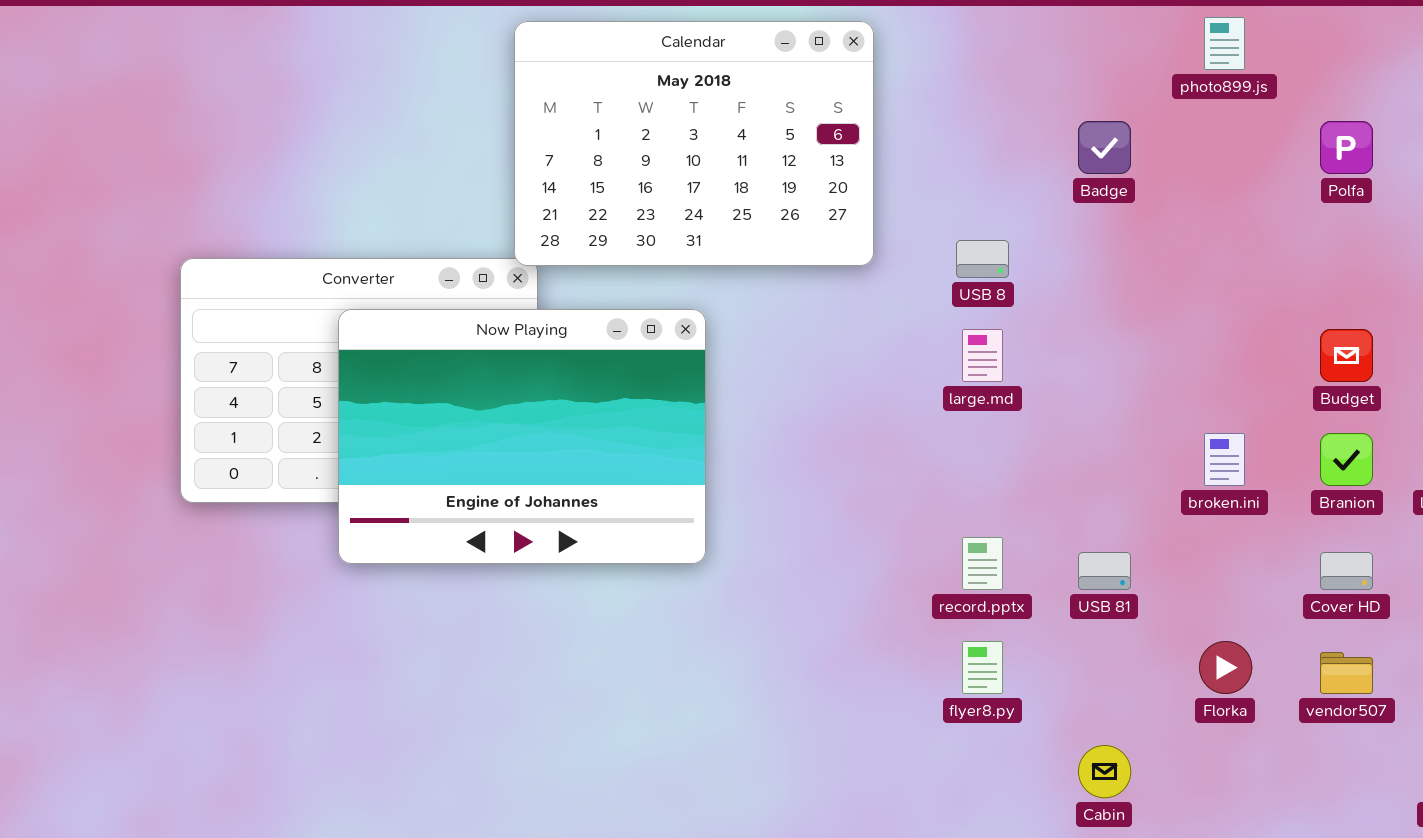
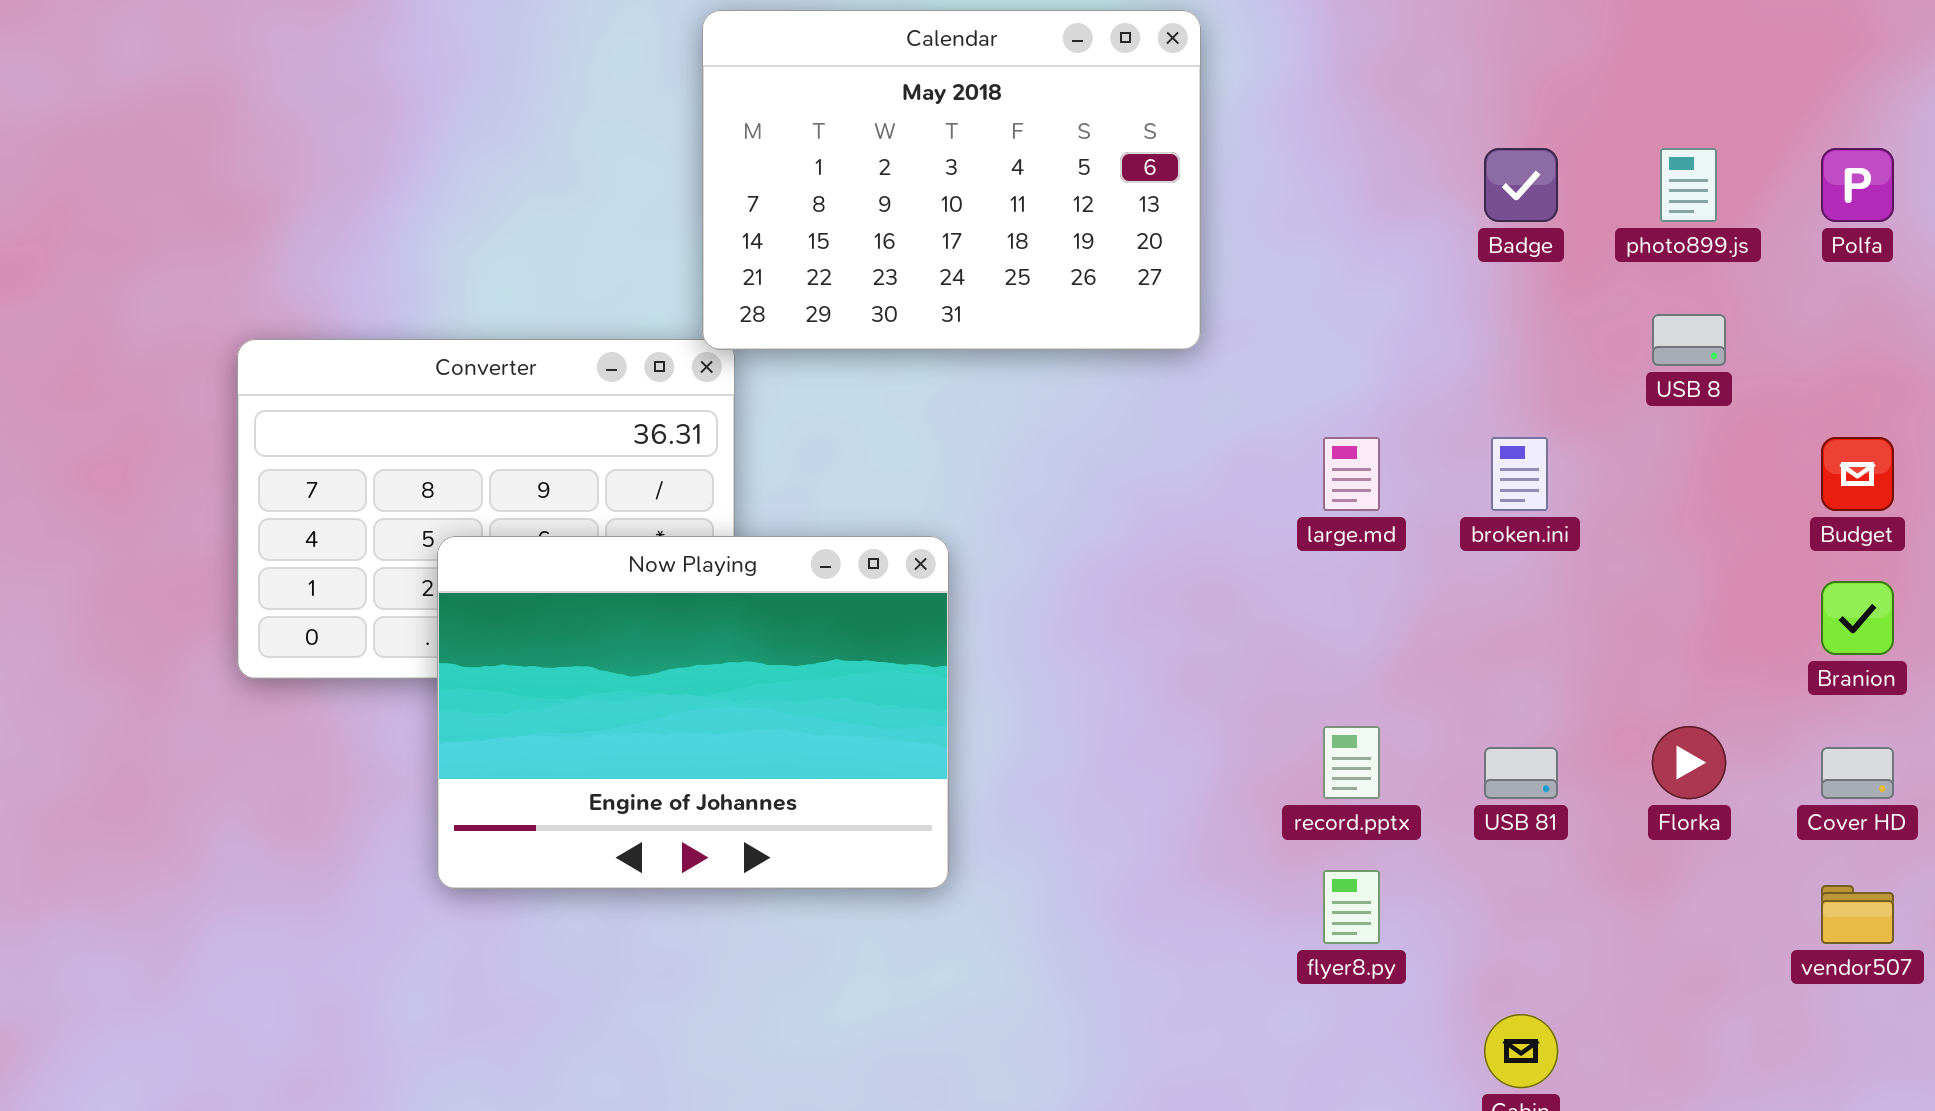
photo899.js: [1204,17,1245,70] -> [1660,148,1717,222], moved
USB 8: [956,240,1009,278] -> [1652,314,1726,366], moved
Now Playing: [338,309,706,564] -> [437,536,949,889], moved
broken.ini: [1204,433,1245,486] -> [1491,437,1548,511], moved
Florka: [1199,641,1252,694] -> [1652,726,1726,799], moved

